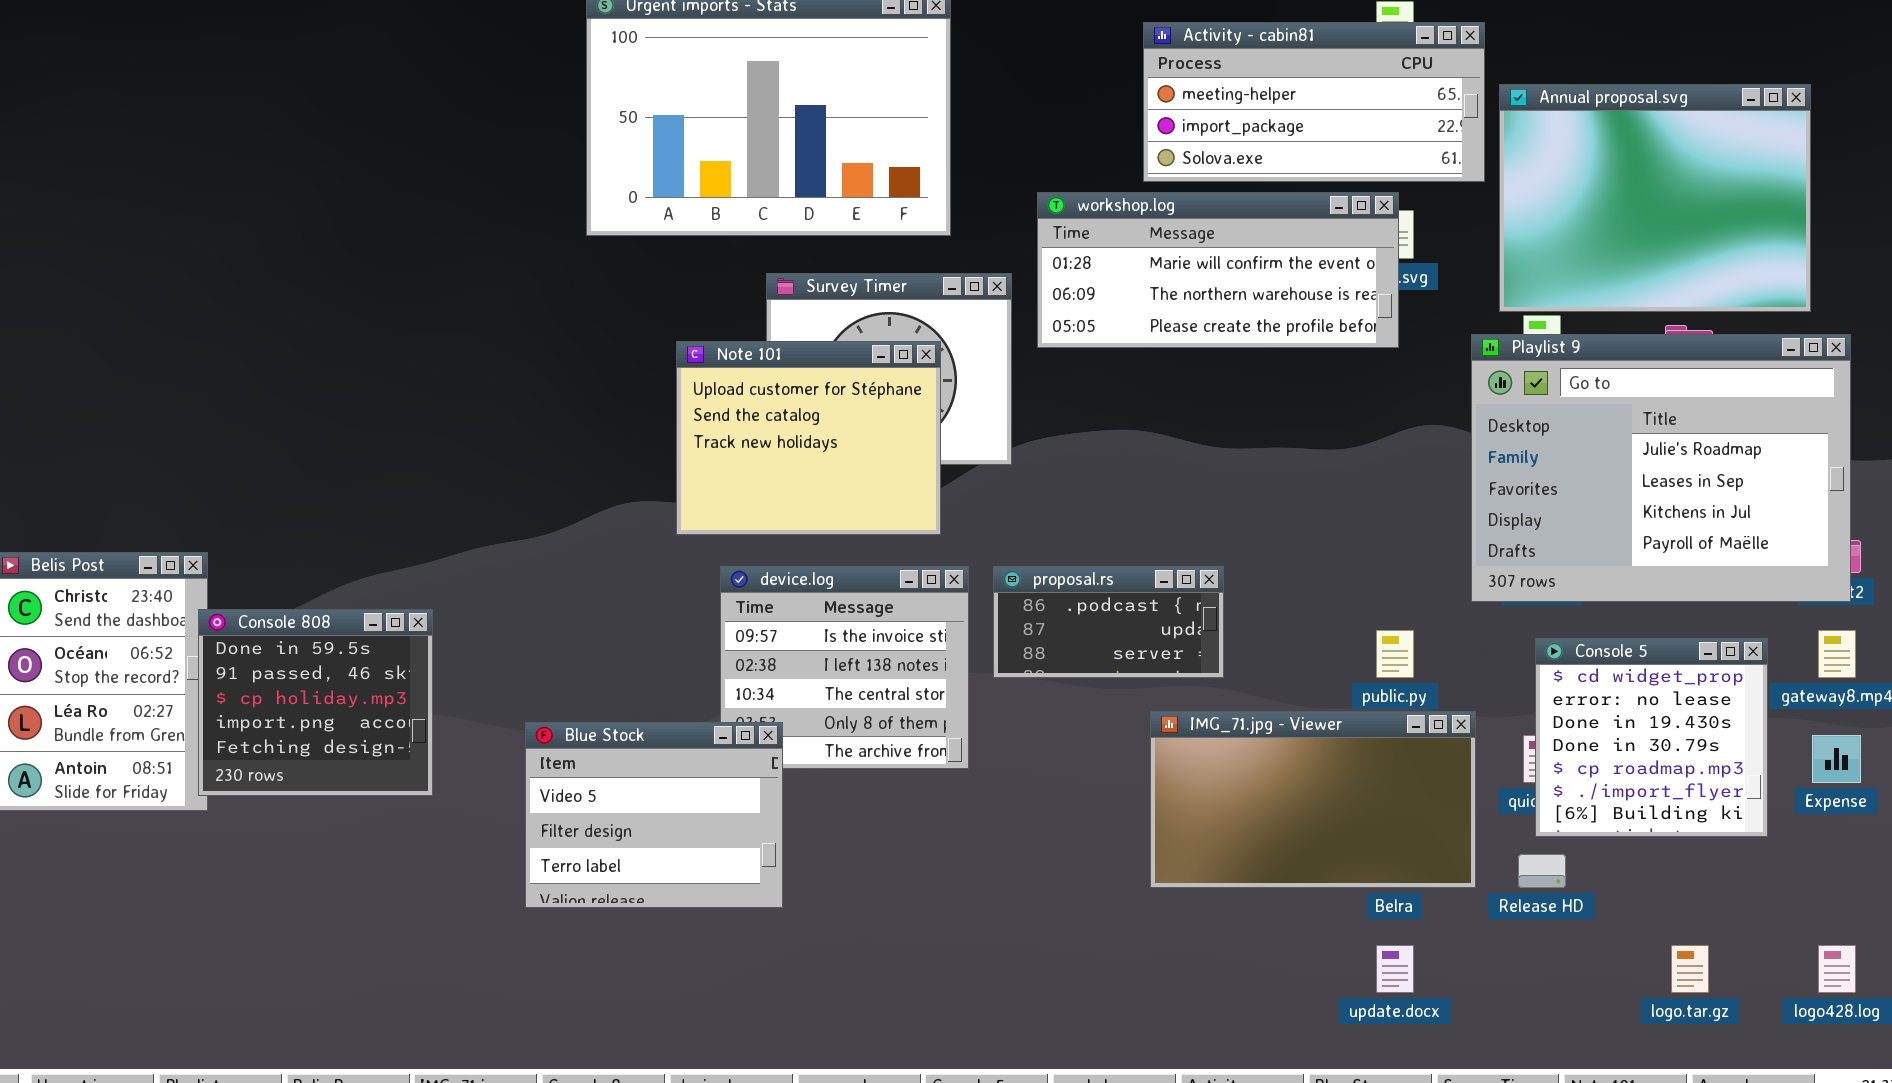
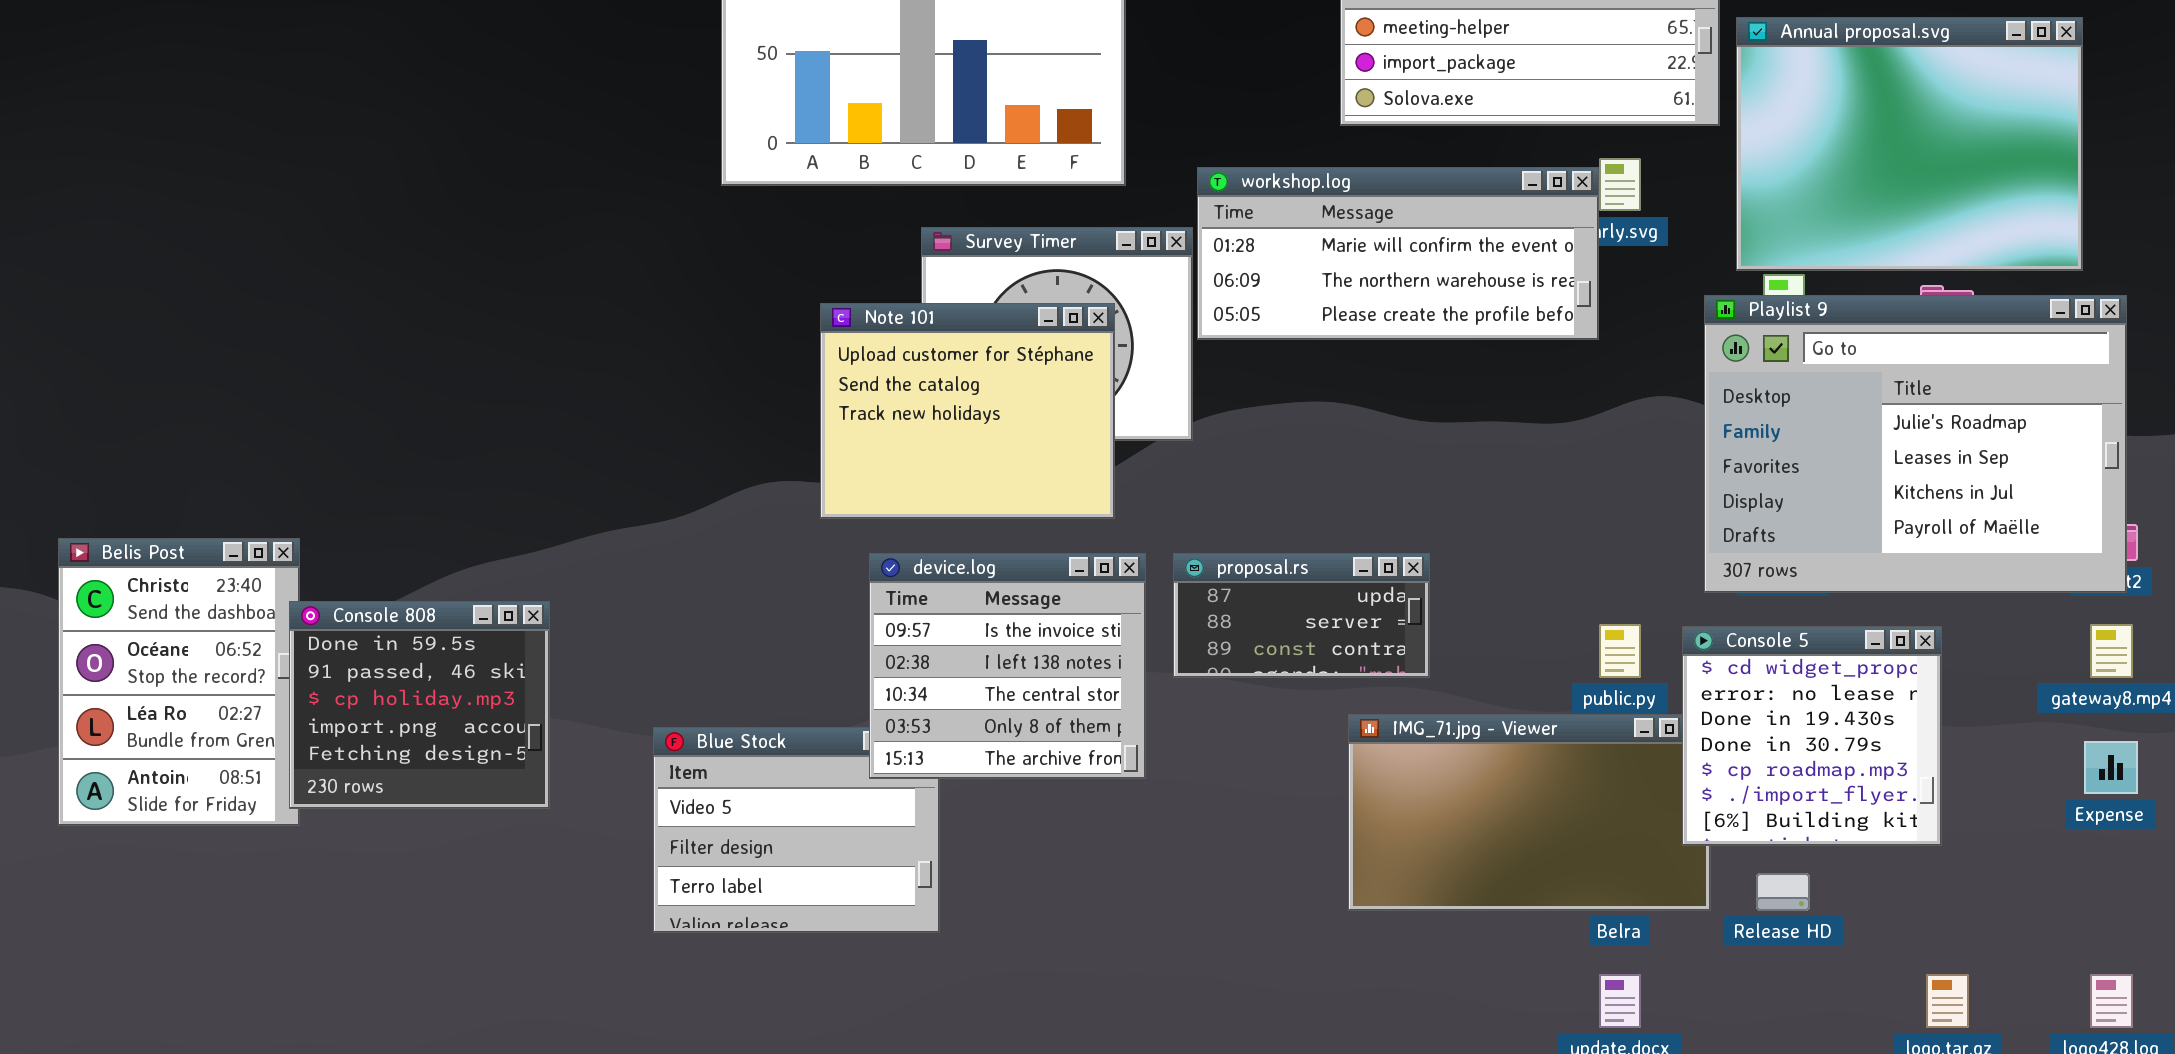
workshop.log: [1037,192,1399,348] -> [1197,167,1599,340], moved
device.log: [720,566,969,769] -> [869,553,1146,779], raised
proposal.rs: [993,566,1224,678] -> [1173,553,1430,678], scrolled down 1 row
Console 5: [1535,638,1768,837] -> [1682,626,1942,846], moved

